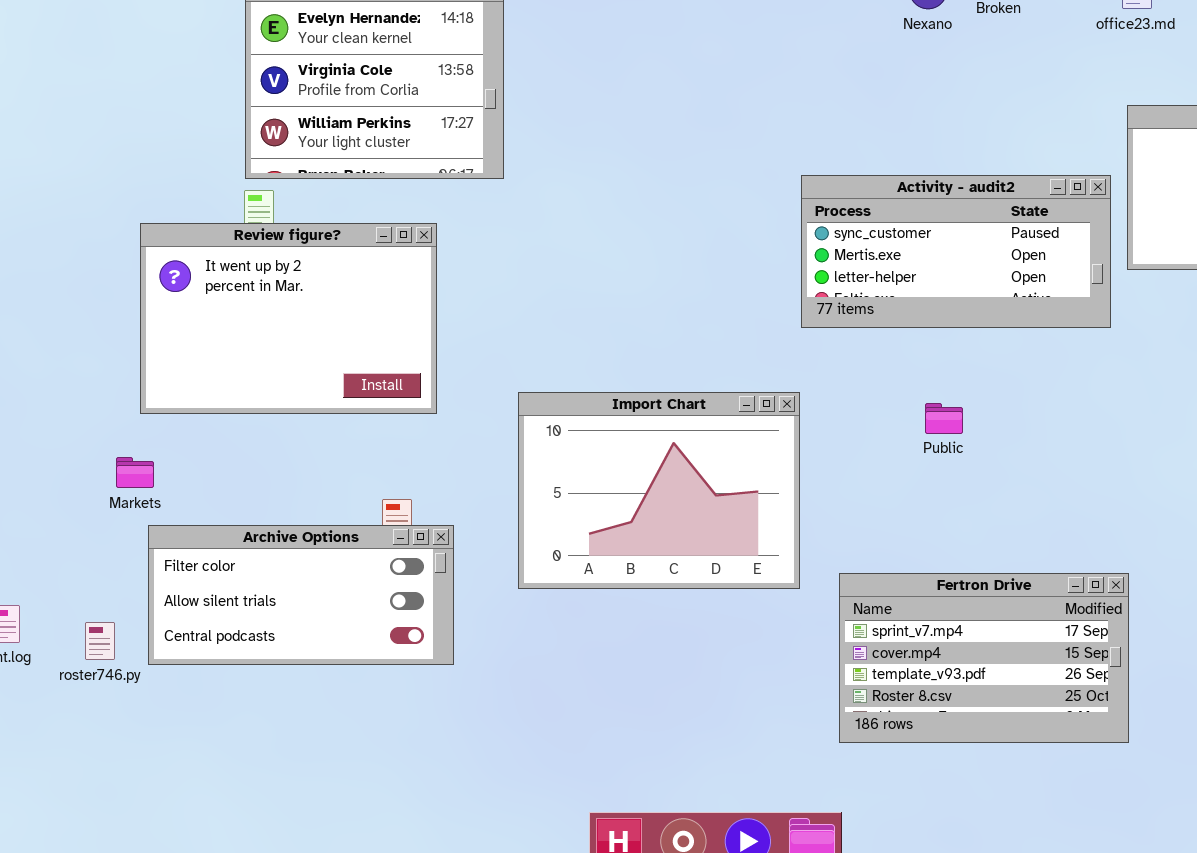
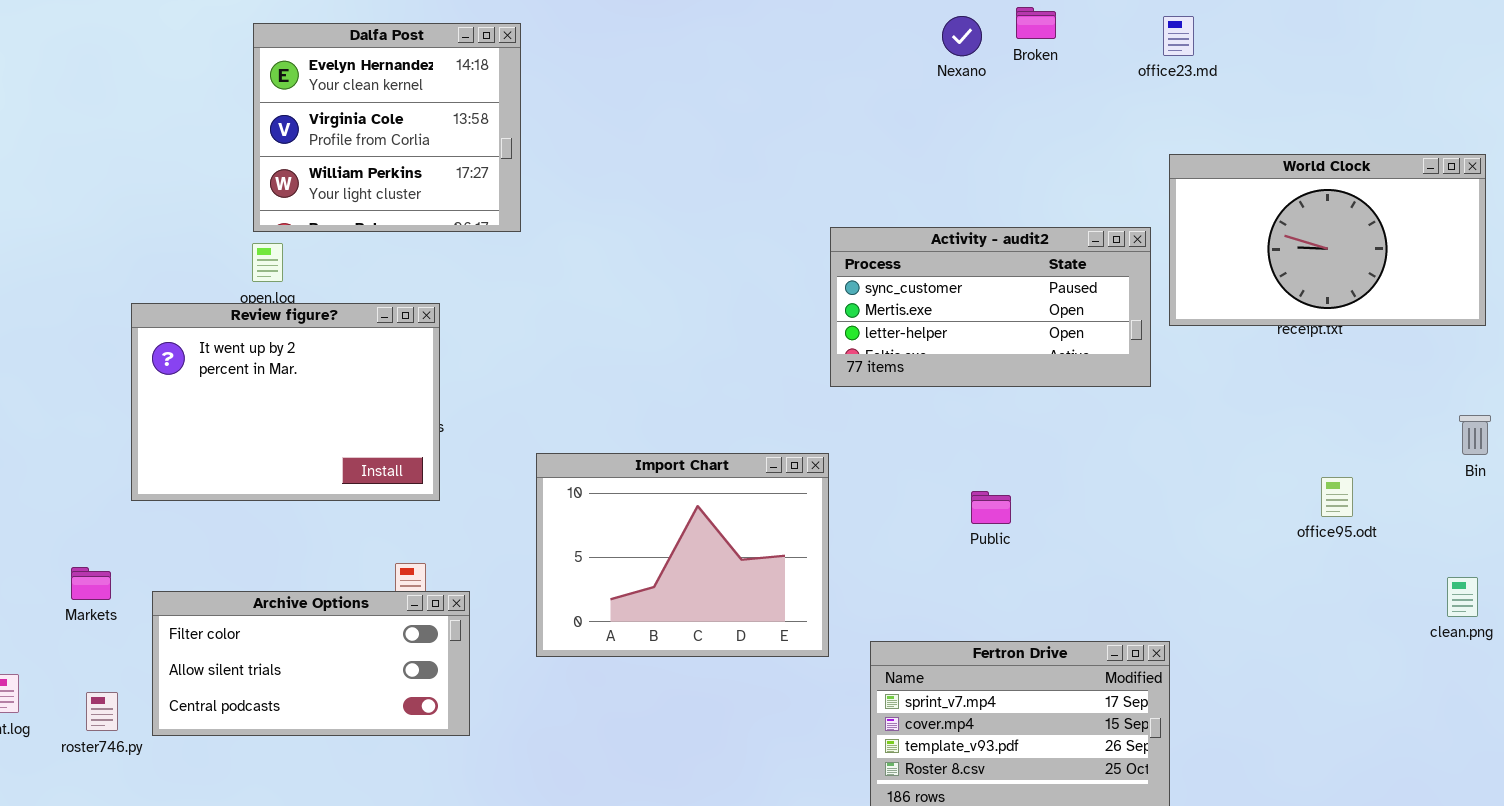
Review figure?: [140,223,437,414] -> [131,303,440,501], moved
Public: [925,403,963,434] -> [971,491,1011,524], moved
Markets: [116,457,154,488] -> [71,567,111,600], moved

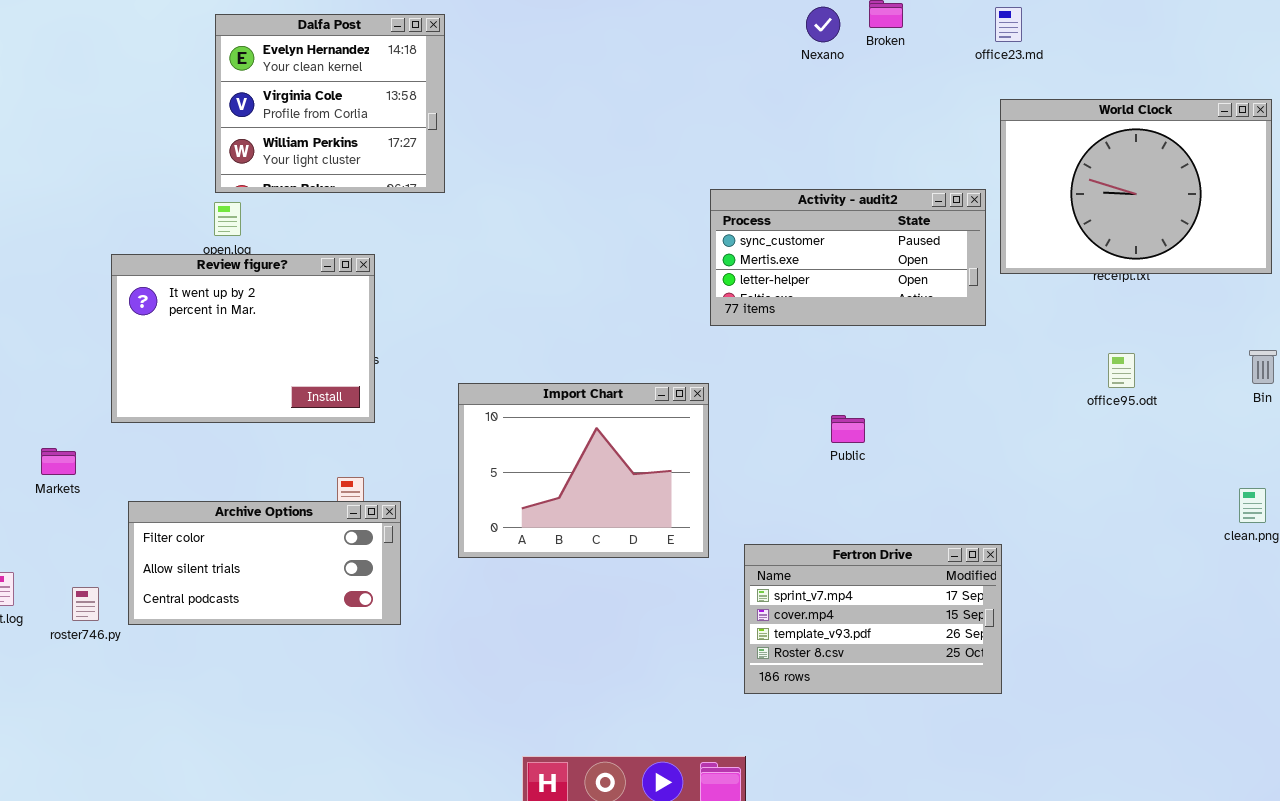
World Clock: [1169,154,1486,326] -> [1000,99,1272,274], resized
office95.odt: [1321,477,1353,517] -> [1108,353,1135,388], moved
Markets: [71,567,111,600] -> [41,448,76,475], moved

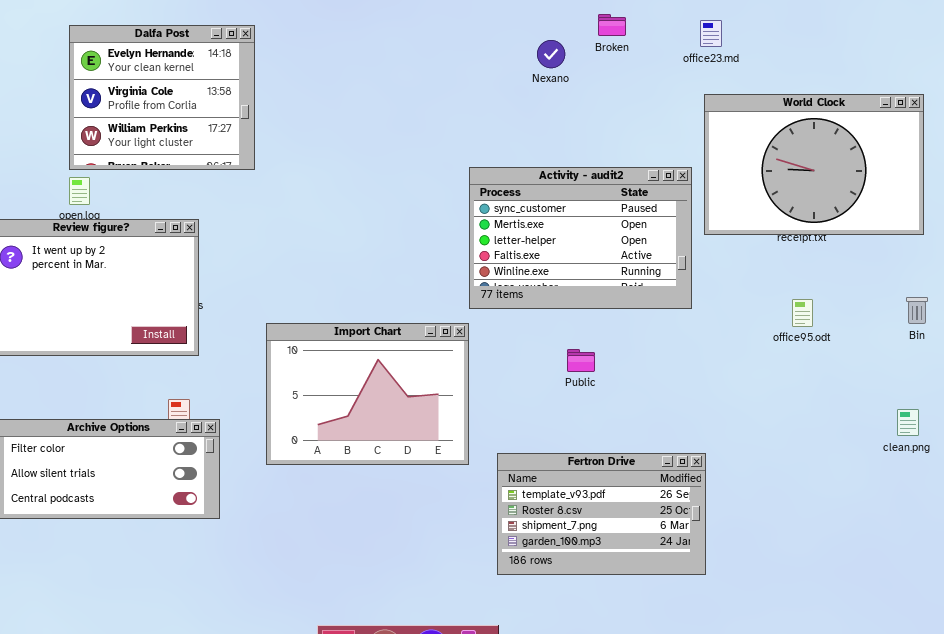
Nexano: [806,7,840,42] -> [537,40,565,68], moved
Activity - audit2: [710,189,986,326] -> [469,167,692,309], resized
Fertron Drive: [744,544,1002,694] -> [497,453,706,575], scrolled down 2 rows

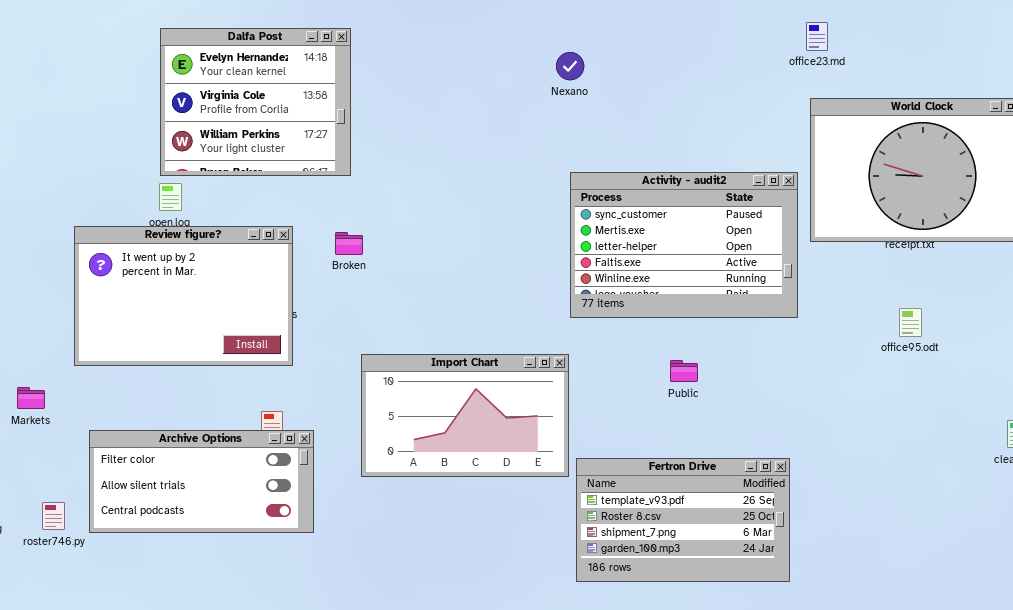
Broken: [598,14,626,36] -> [335,232,363,255], moved
Nexano: [537,40,565,68] -> [556,52,584,80], moved
Import Chart: [266,323,469,465] -> [361,354,569,477], resized
Fertron Drive: [497,453,706,575] -> [576,458,790,582], moved

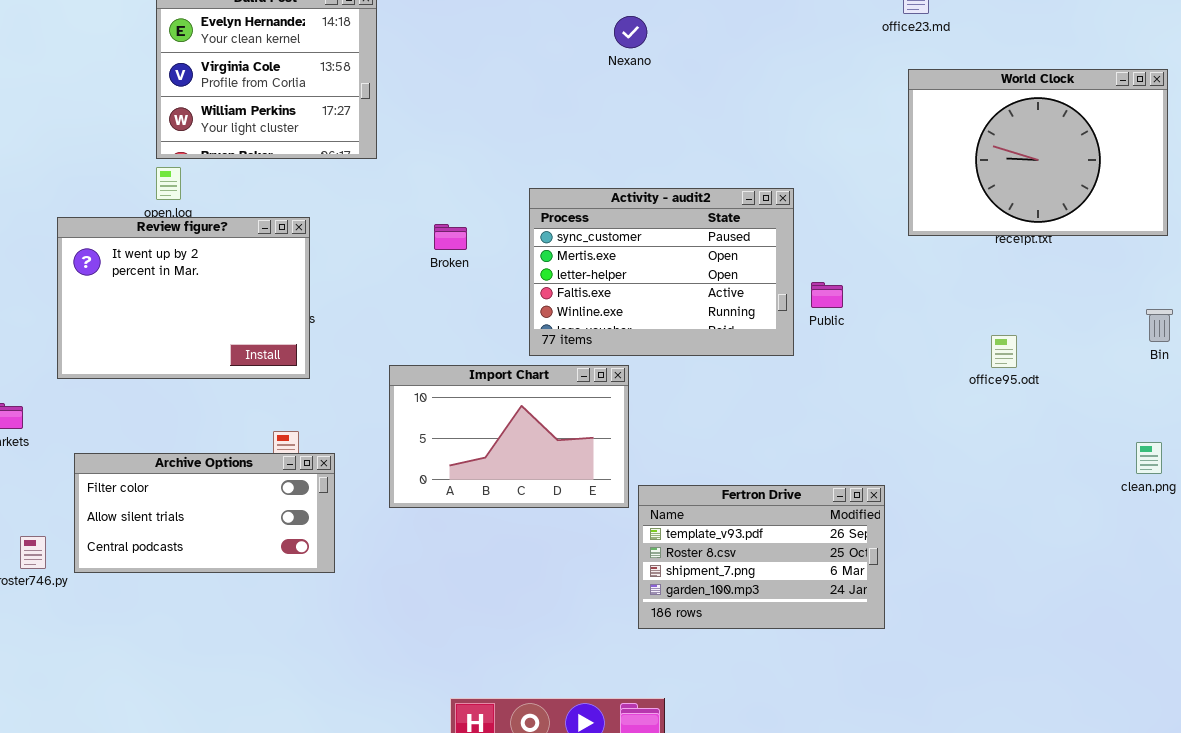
Activity - audit2: [570,172,798,318] -> [529,188,794,356], moved
Broken: [335,232,363,255] -> [434,224,467,250], moved
office95.odt: [899,308,922,337] -> [991,335,1017,368], moved
Public: [670,360,698,382] -> [811,282,843,308], moved

